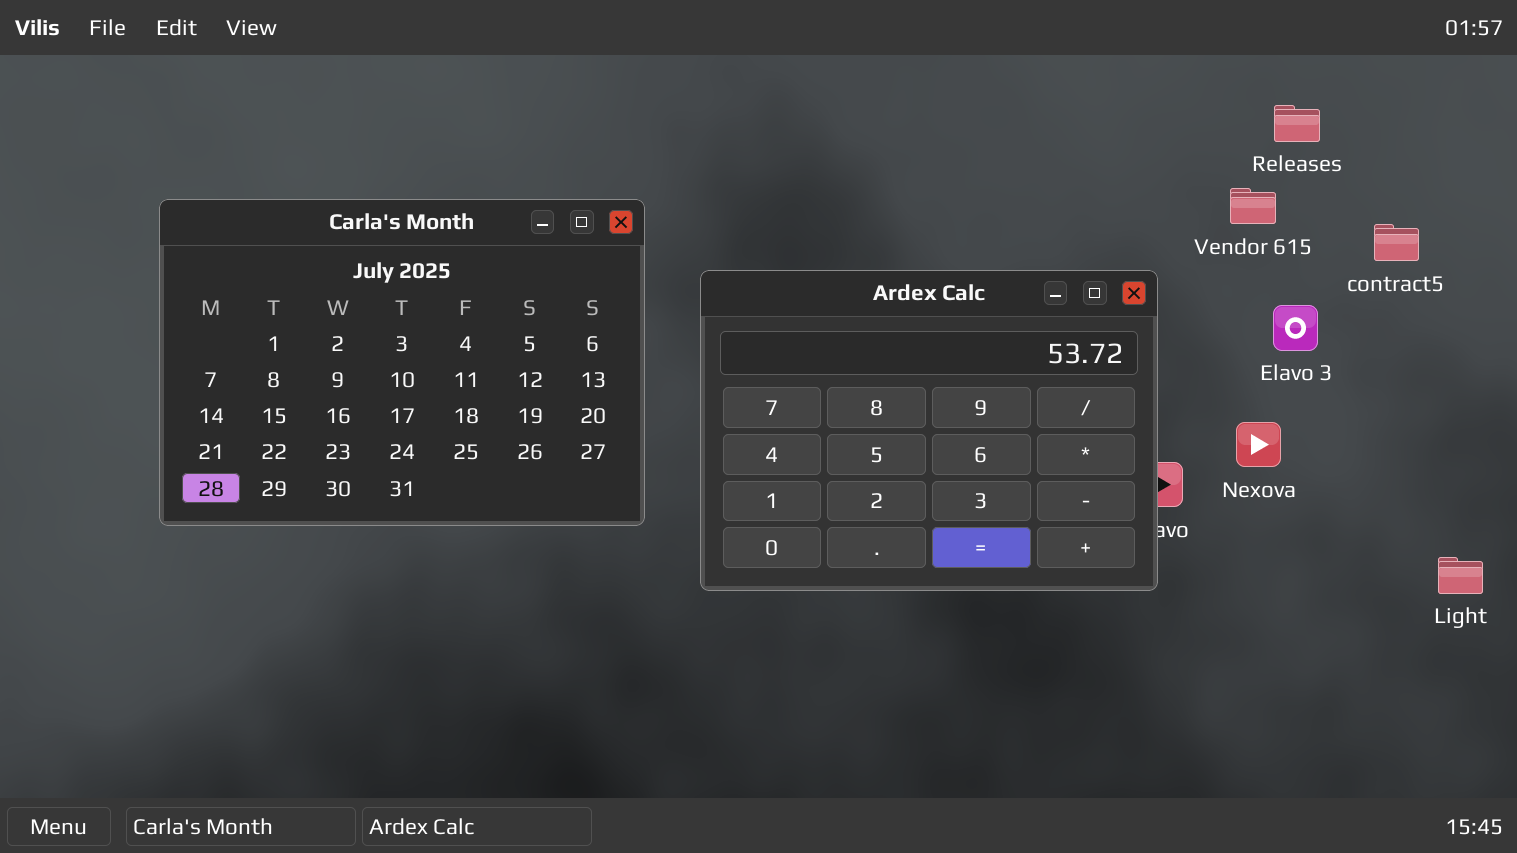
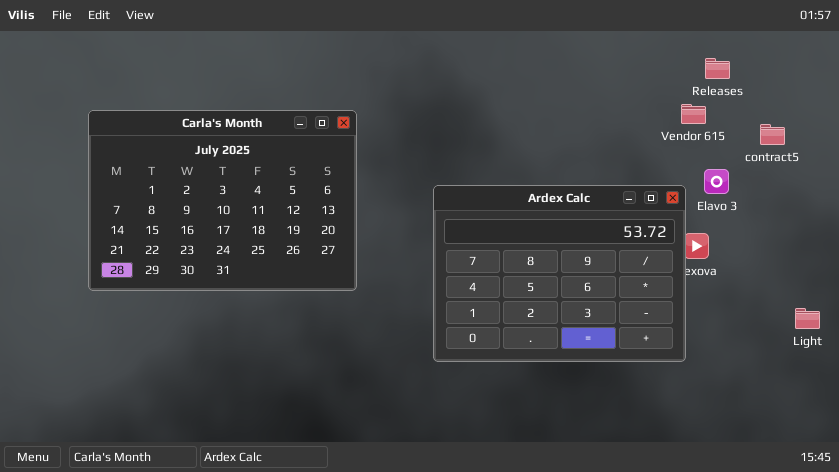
Ardex Calc: [700,270,1158,591] -> [433,185,686,362], moved

